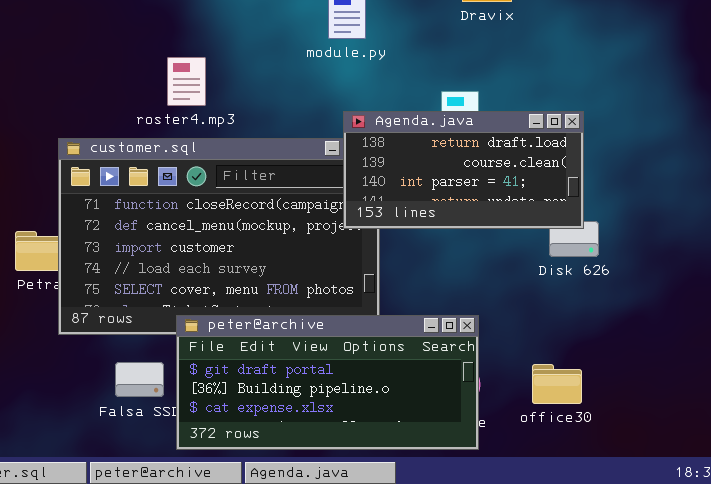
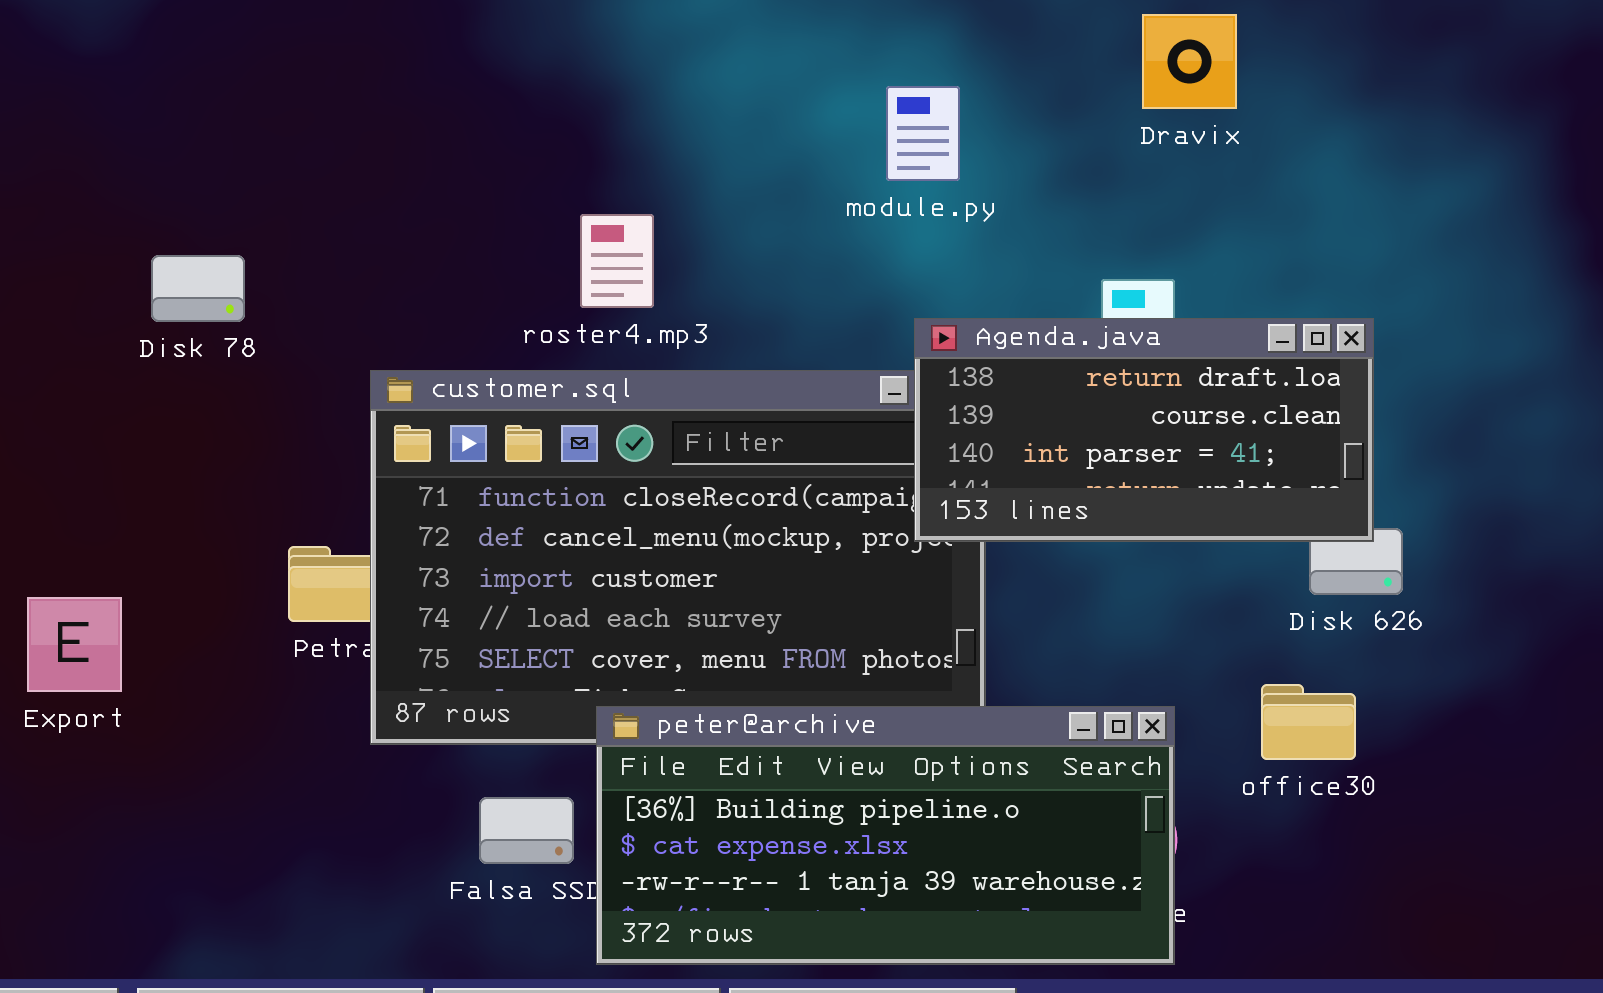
peter@archive: [176,315,479,450] -> [596,706,1175,965], scrolled down 1 row
office30: [532,364,582,404] -> [1261,684,1356,760], moved

